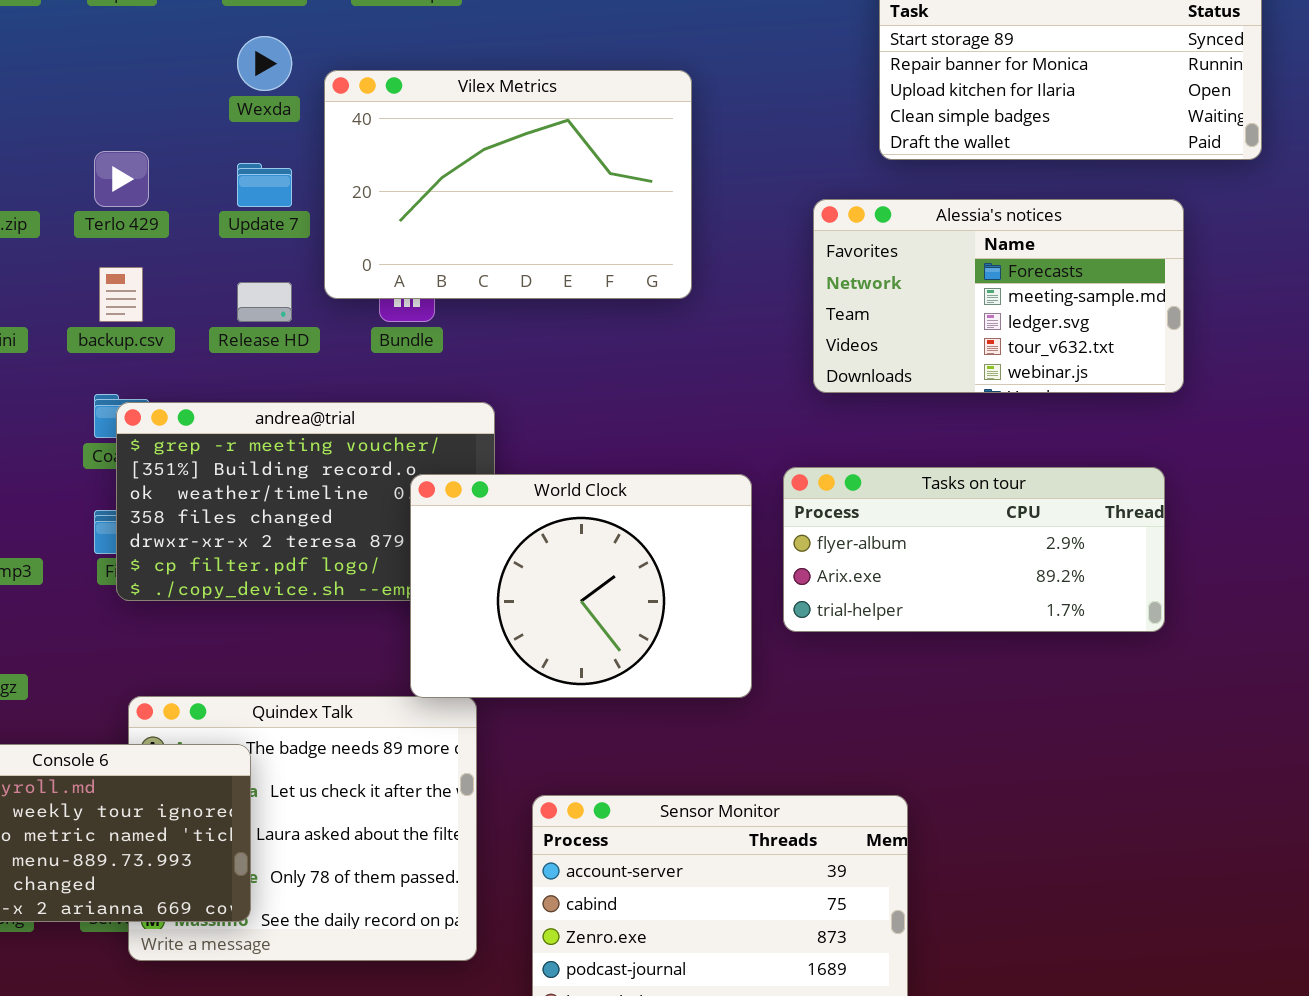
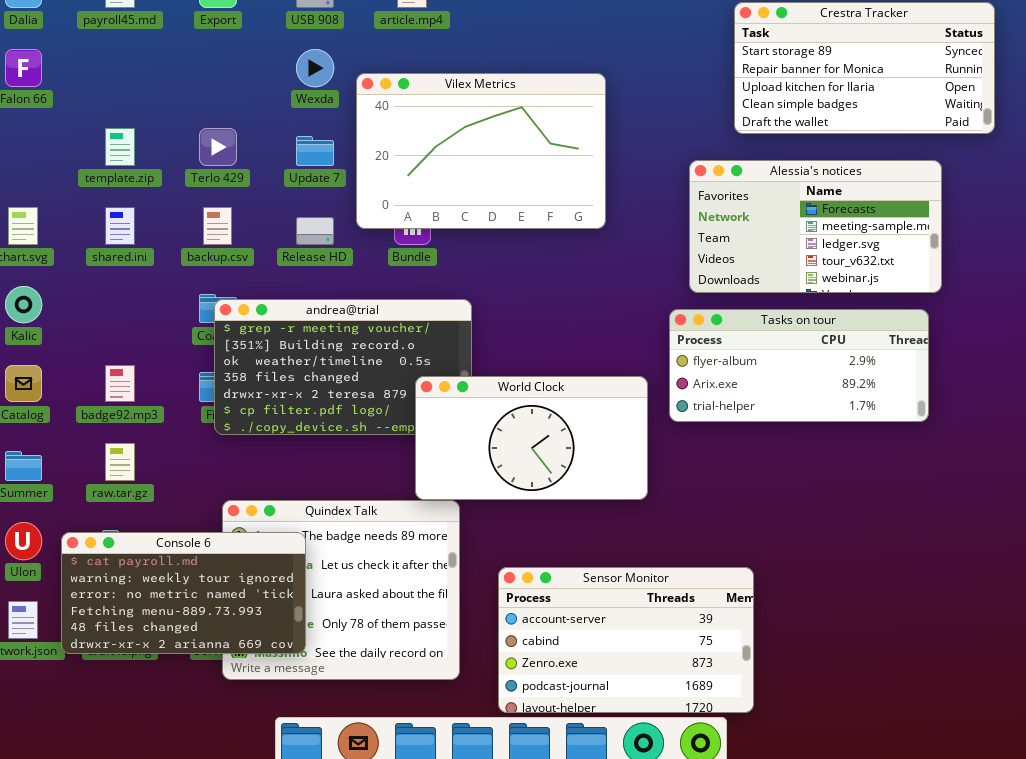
Tasks on tour: [783,467,1165,632] -> [669,309,929,422], moved
World Clock: [410,474,752,698] -> [415,376,648,500], resized

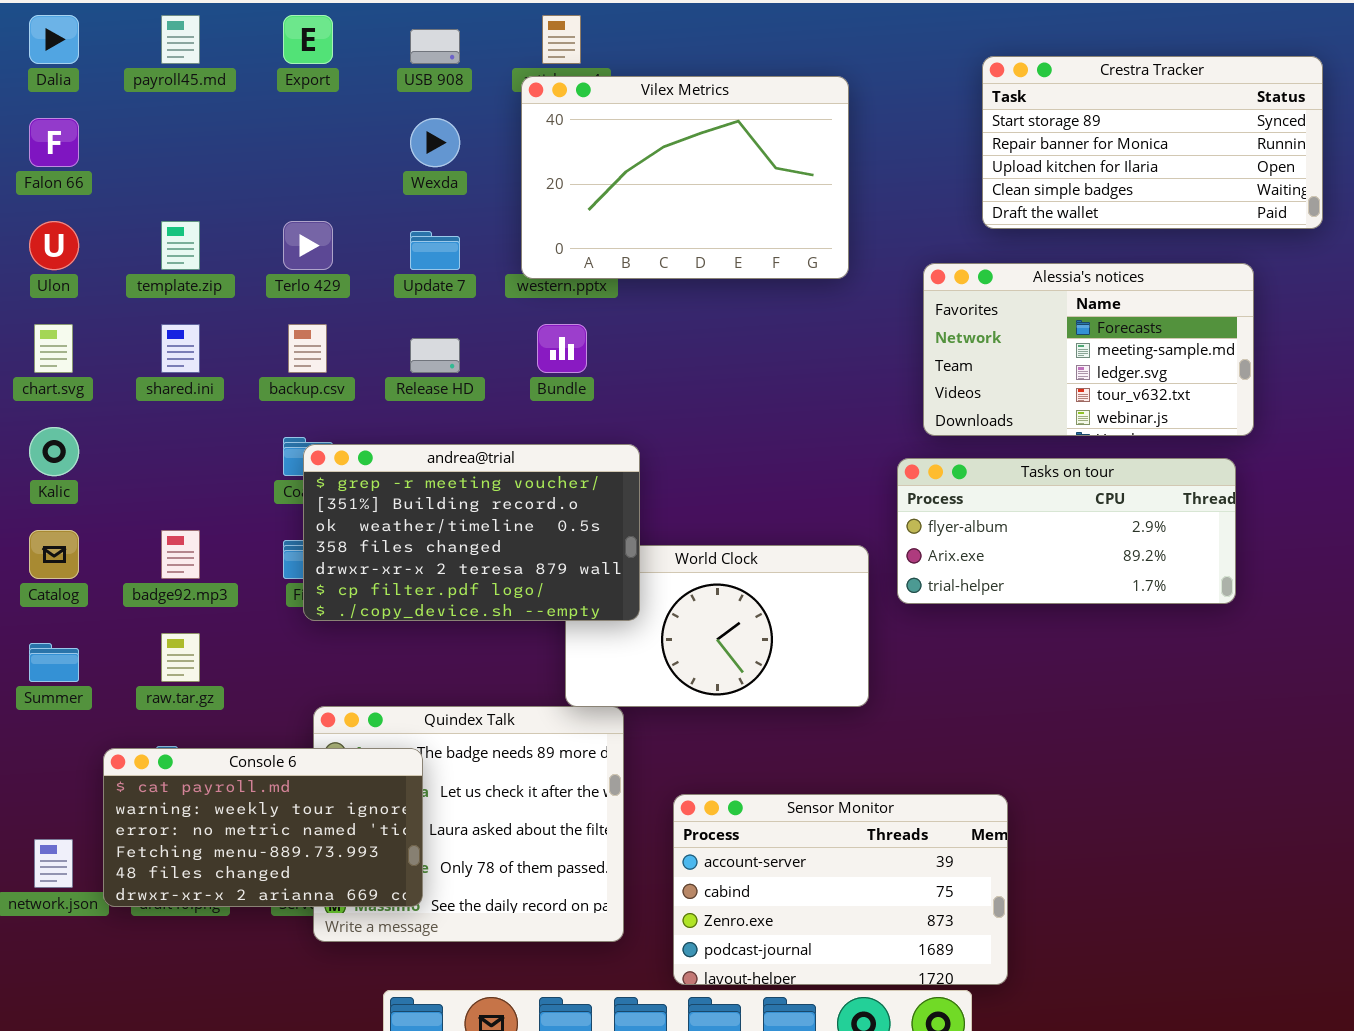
Vilex Metrics: [356,73,606,229] -> [521,76,849,279], moved
andrea@trial: [214,299,472,435] -> [303,444,640,621], raised
Ulon: [5,522,42,560] -> [29,221,79,270], moved

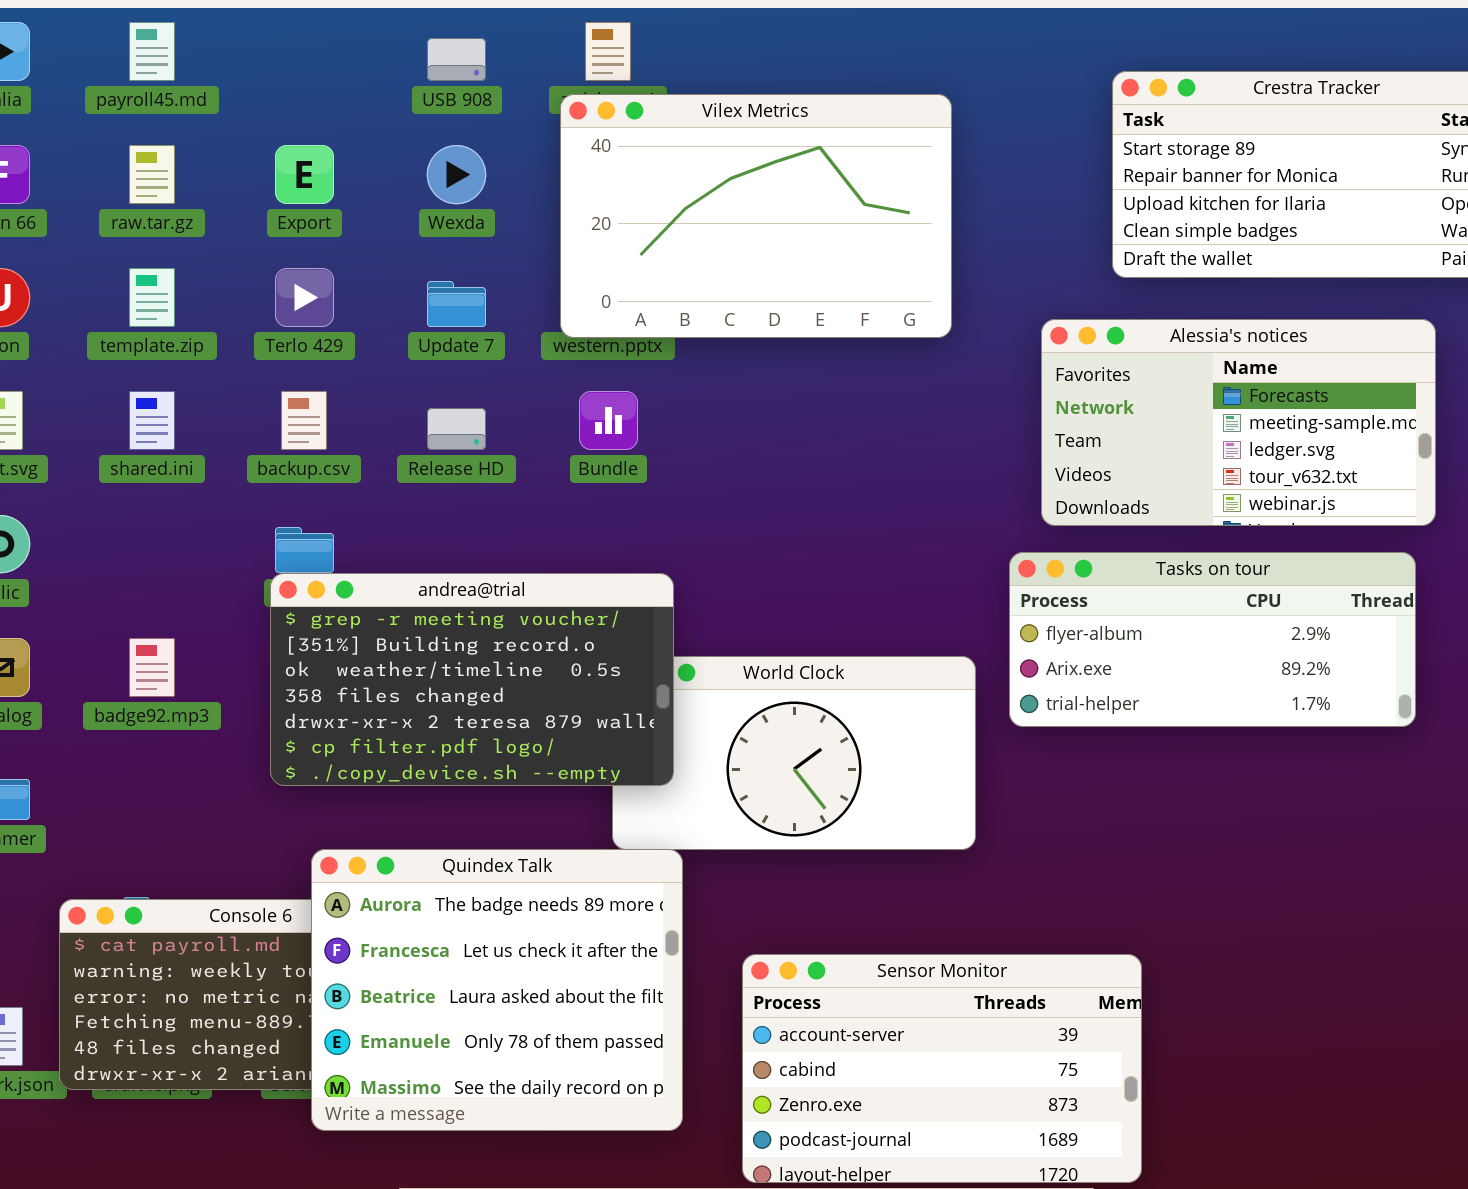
Export: [283,15,333,64] -> [275,145,334,204], moved
andrea@trial: [303,444,640,621] -> [270,573,674,786], moved
raw.tar.gz: [161,633,200,682] -> [129,145,175,204], moved
Quindex Talk: [313,706,624,942] -> [311,849,683,1131], raised

